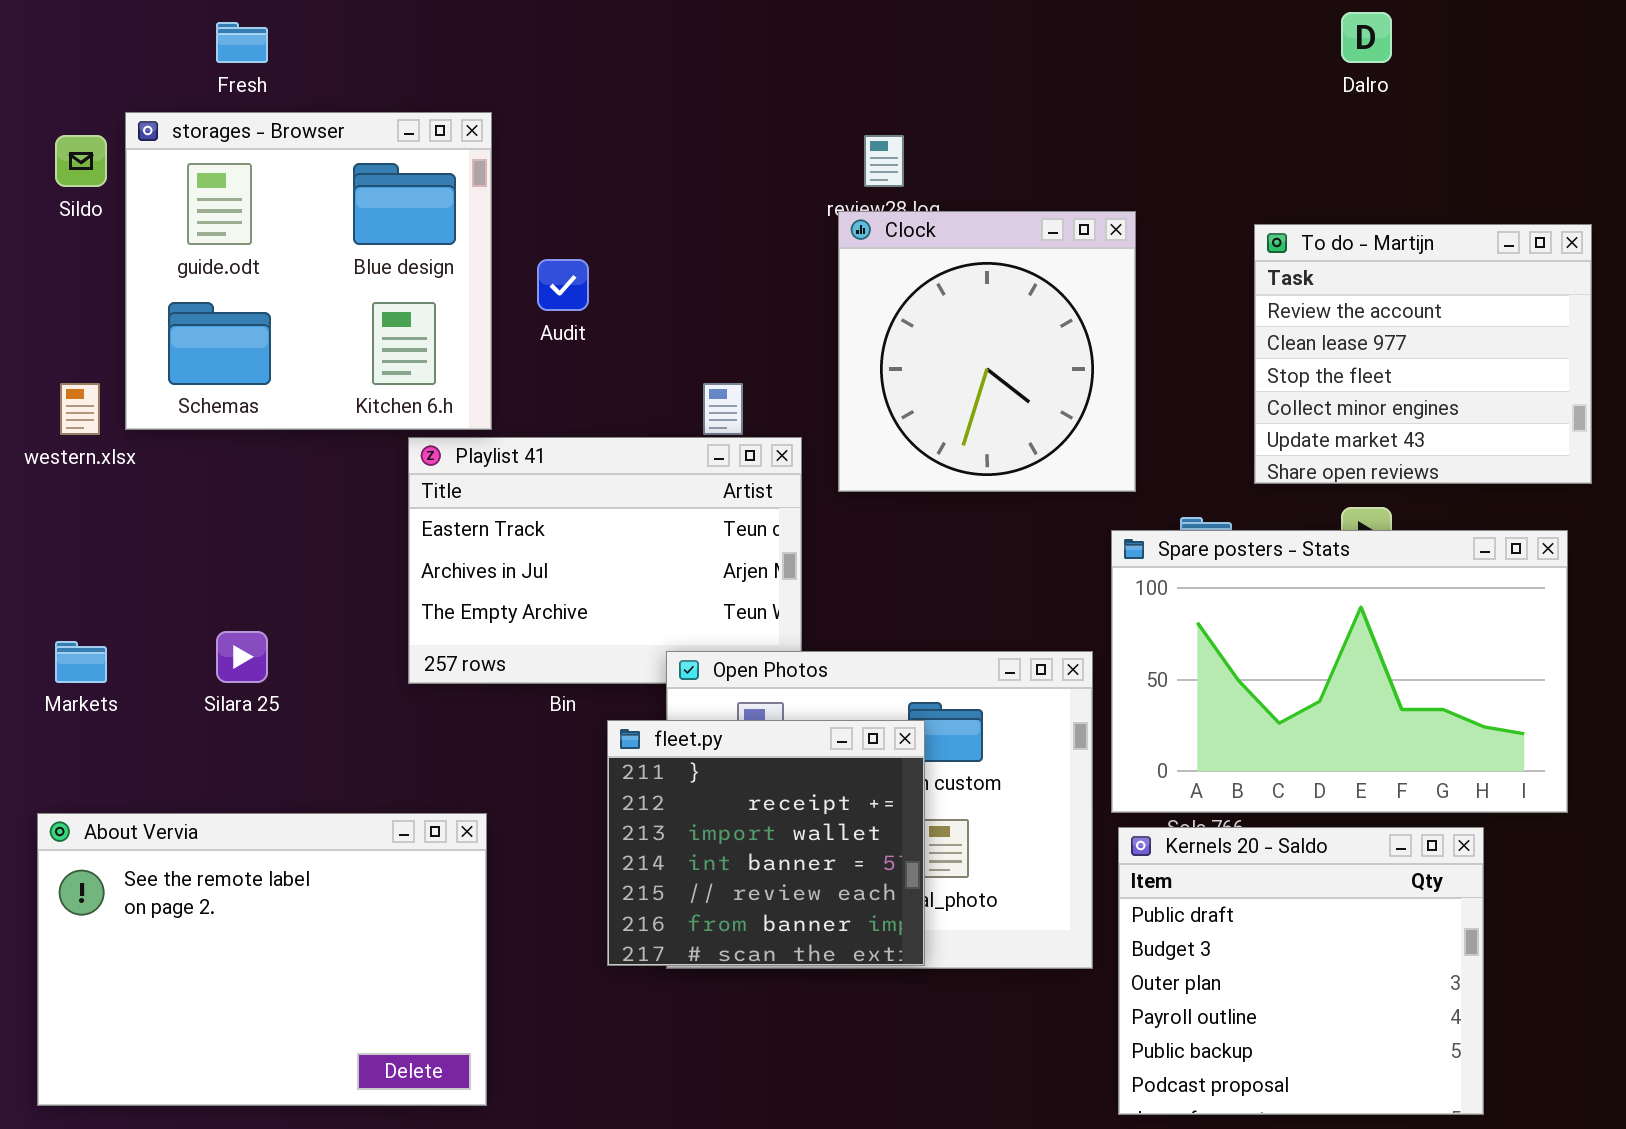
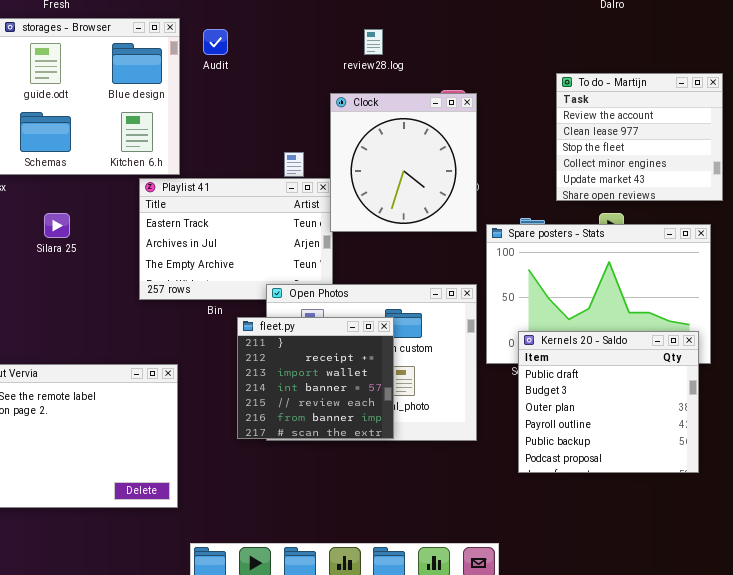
Clock: [838,211,1136,492] -> [330,93,477,232], moved
Audit: [537,259,589,311] -> [203,29,228,55], moved
Silara 25: [216,631,268,683] -> [44,213,70,238], moved
Kernels 20 - Saldo: [1118,827,1484,1115] -> [518,331,699,473], moved

